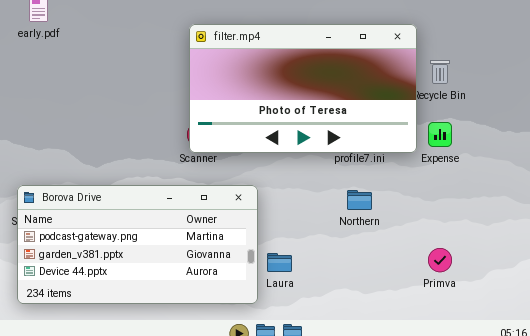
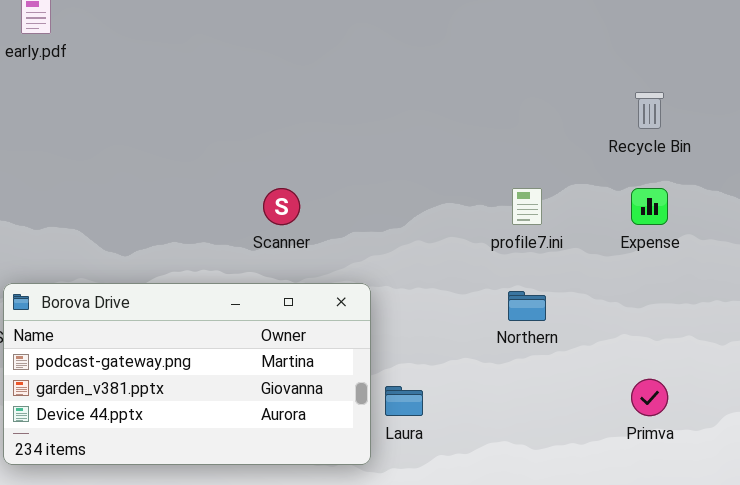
filter.mp4: [189,24,417,153] -> none, closed

